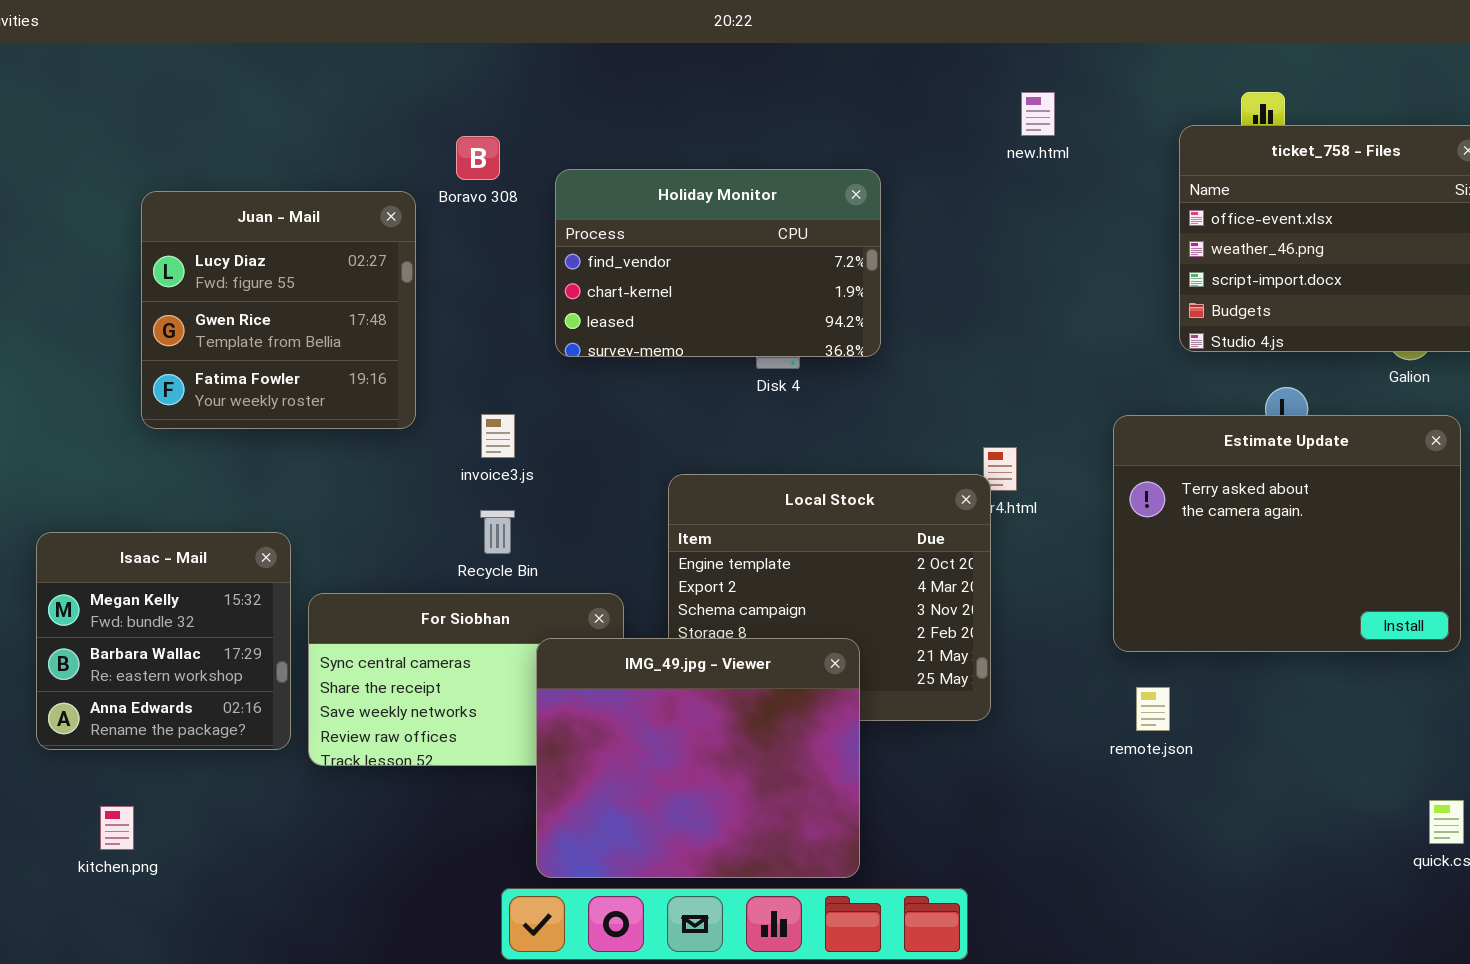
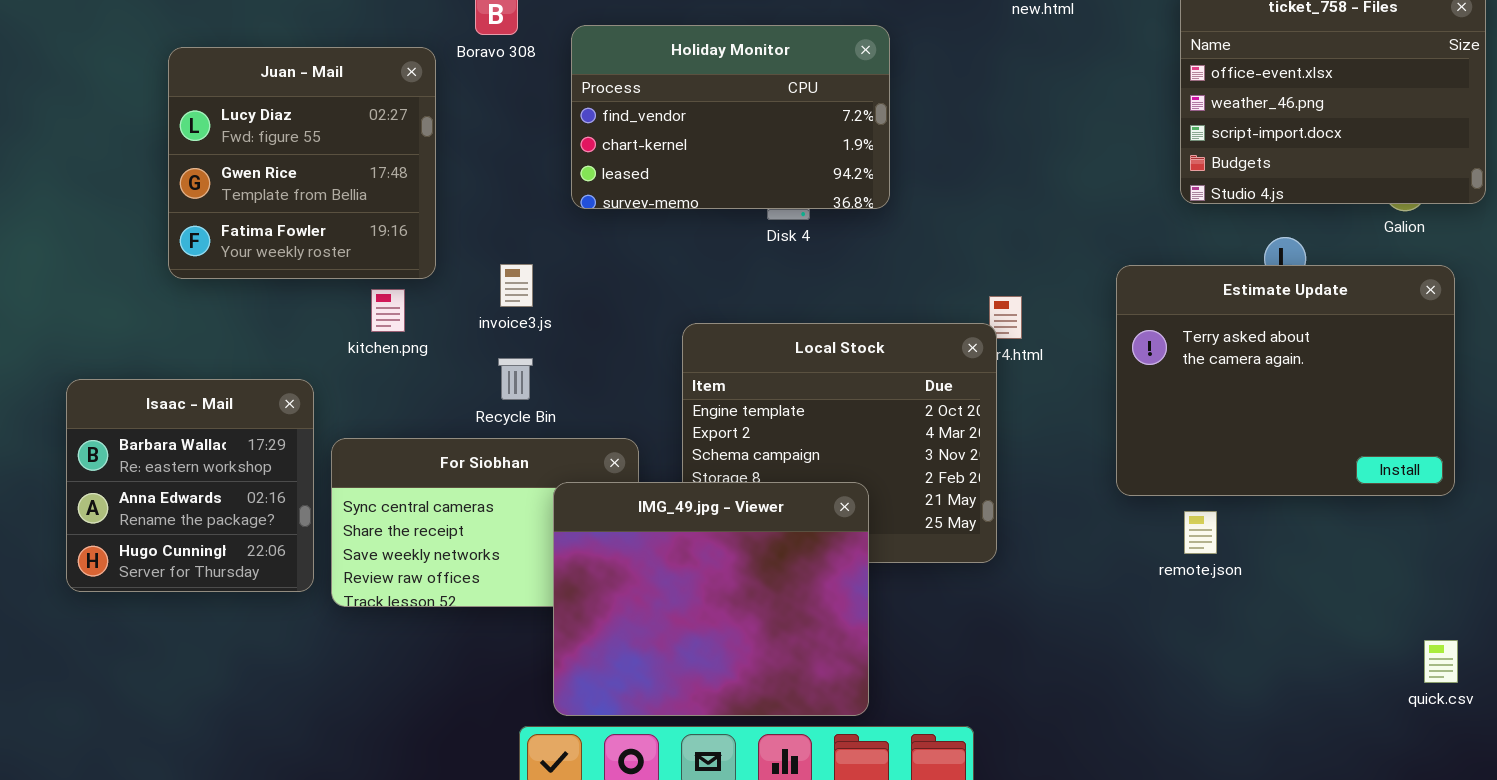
Isaac - Mail: [36,532,291,750] -> [66,379,314,592], scrolled down 1 row
remote.json: [1136,687,1170,731] -> [1184,511,1217,554], moved
kitchen.png: [100,806,134,850] -> [371,289,405,332], moved

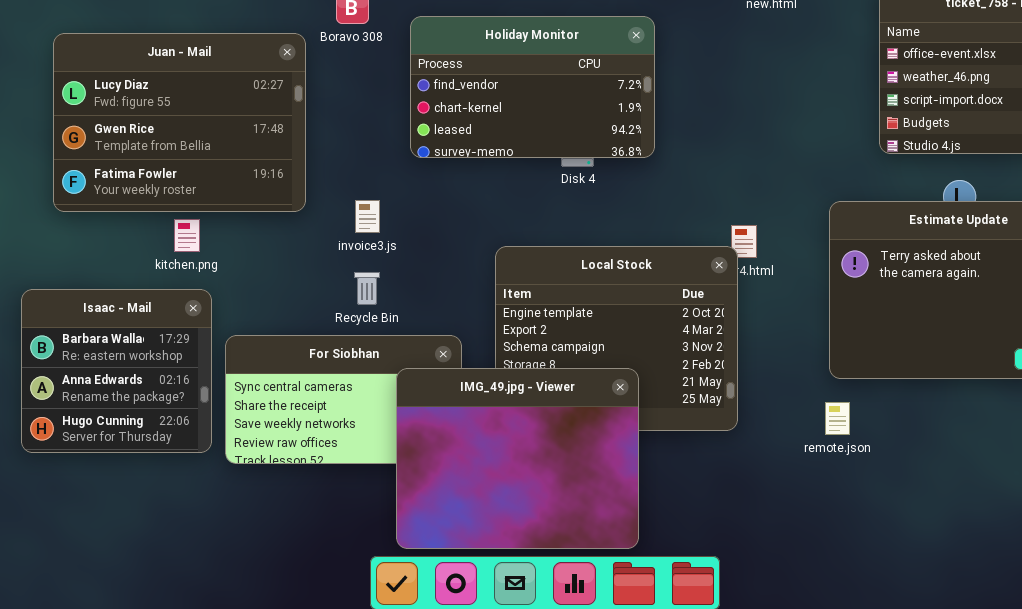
Juan - Mail: [168,47,436,279] -> [53,33,306,212], resized
kitchen.png: [371,289,405,332] -> [174,219,200,252], moved
remote.json: [1184,511,1217,554] -> [825,402,850,435], moved

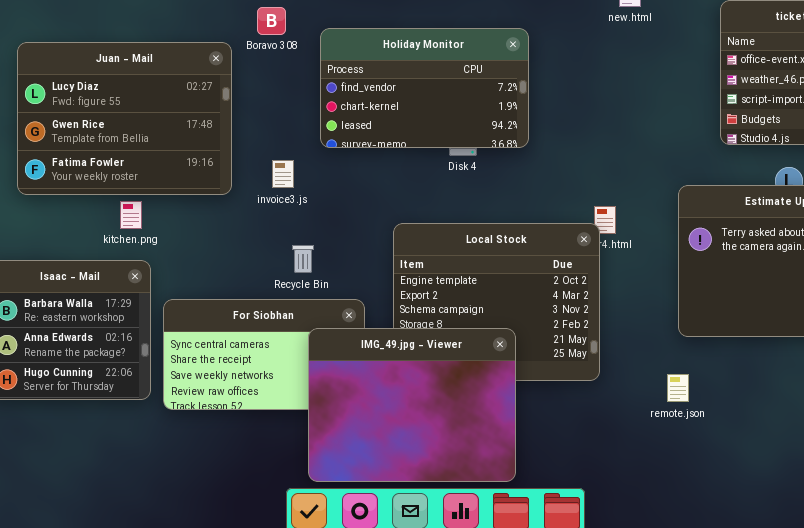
invoice3.js: [355,200,380,233] -> [272,160,294,188], moved
Recycle Bin: [354,272,380,305] -> [292,245,314,273], moved
remote.json: [825,402,850,435] -> [667,374,689,402], moved

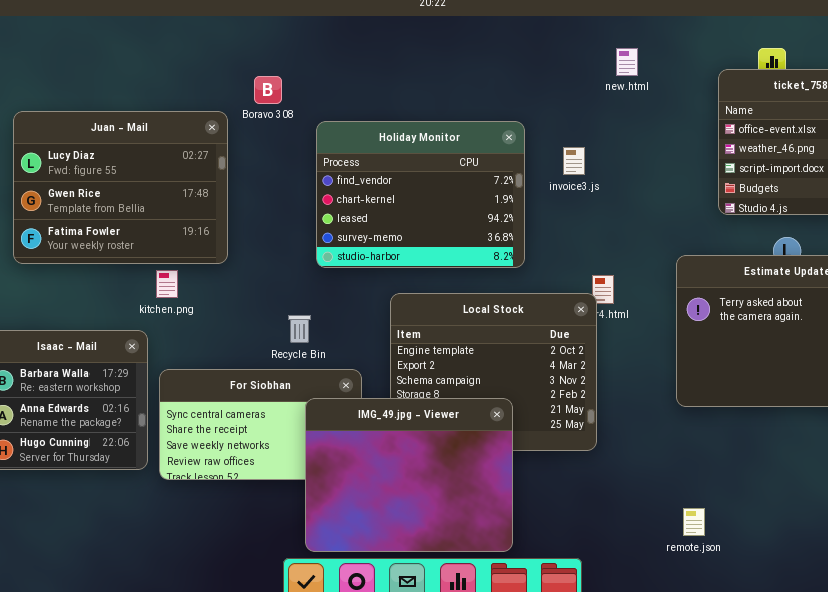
Holiday Monitor: [320,28,529,148] -> [316,121,525,268], moved, resized
invoice3.js: [272,160,294,188] -> [563,147,585,175], moved
kitchen.png: [120,201,142,229] -> [156,270,178,298], moved
remote.json: [667,374,689,402] -> [683,508,705,536], moved

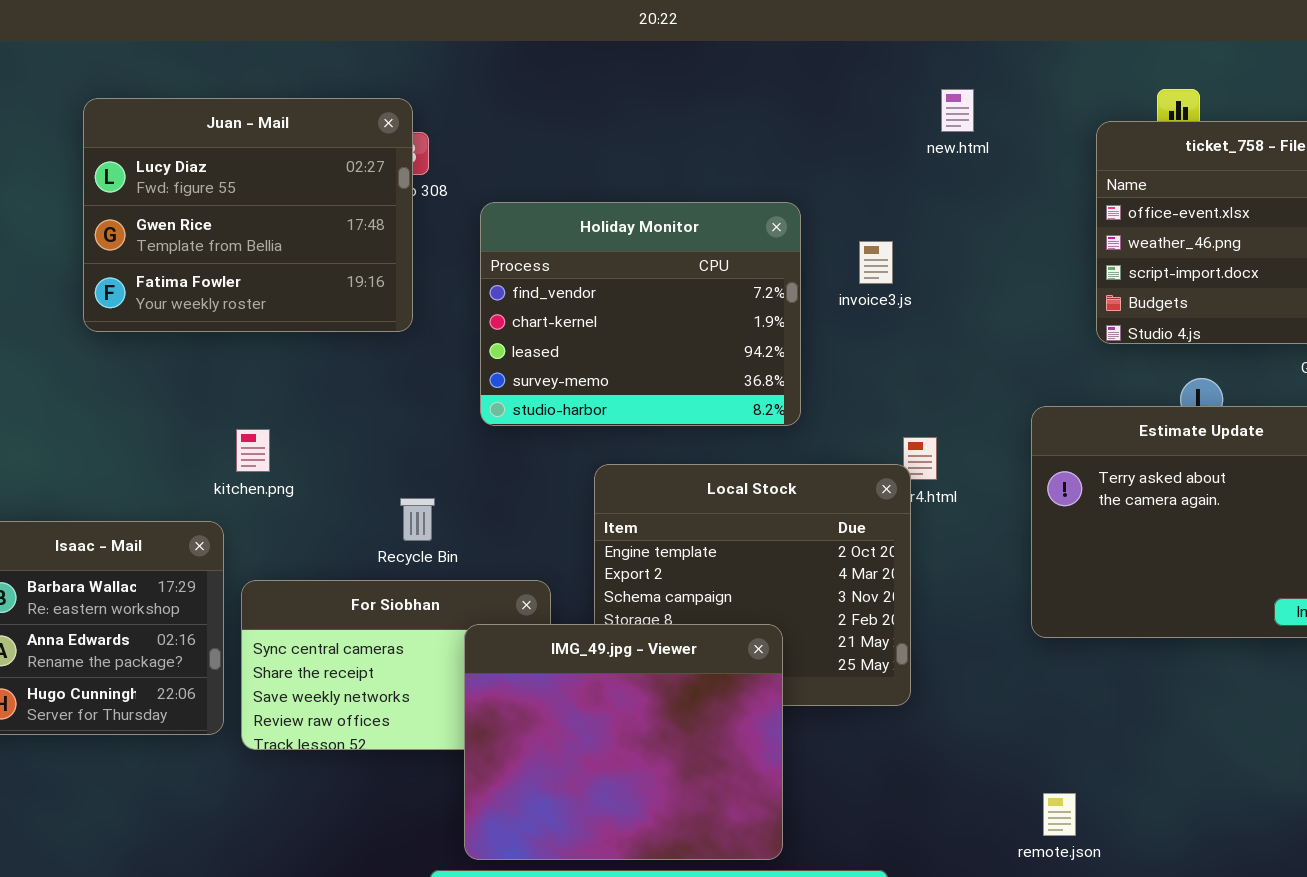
Juan - Mail: [13,111,228,264] -> [83,98,413,332], moved
Recycle Bin: [288,315,311,343] -> [400,498,435,541], moved

